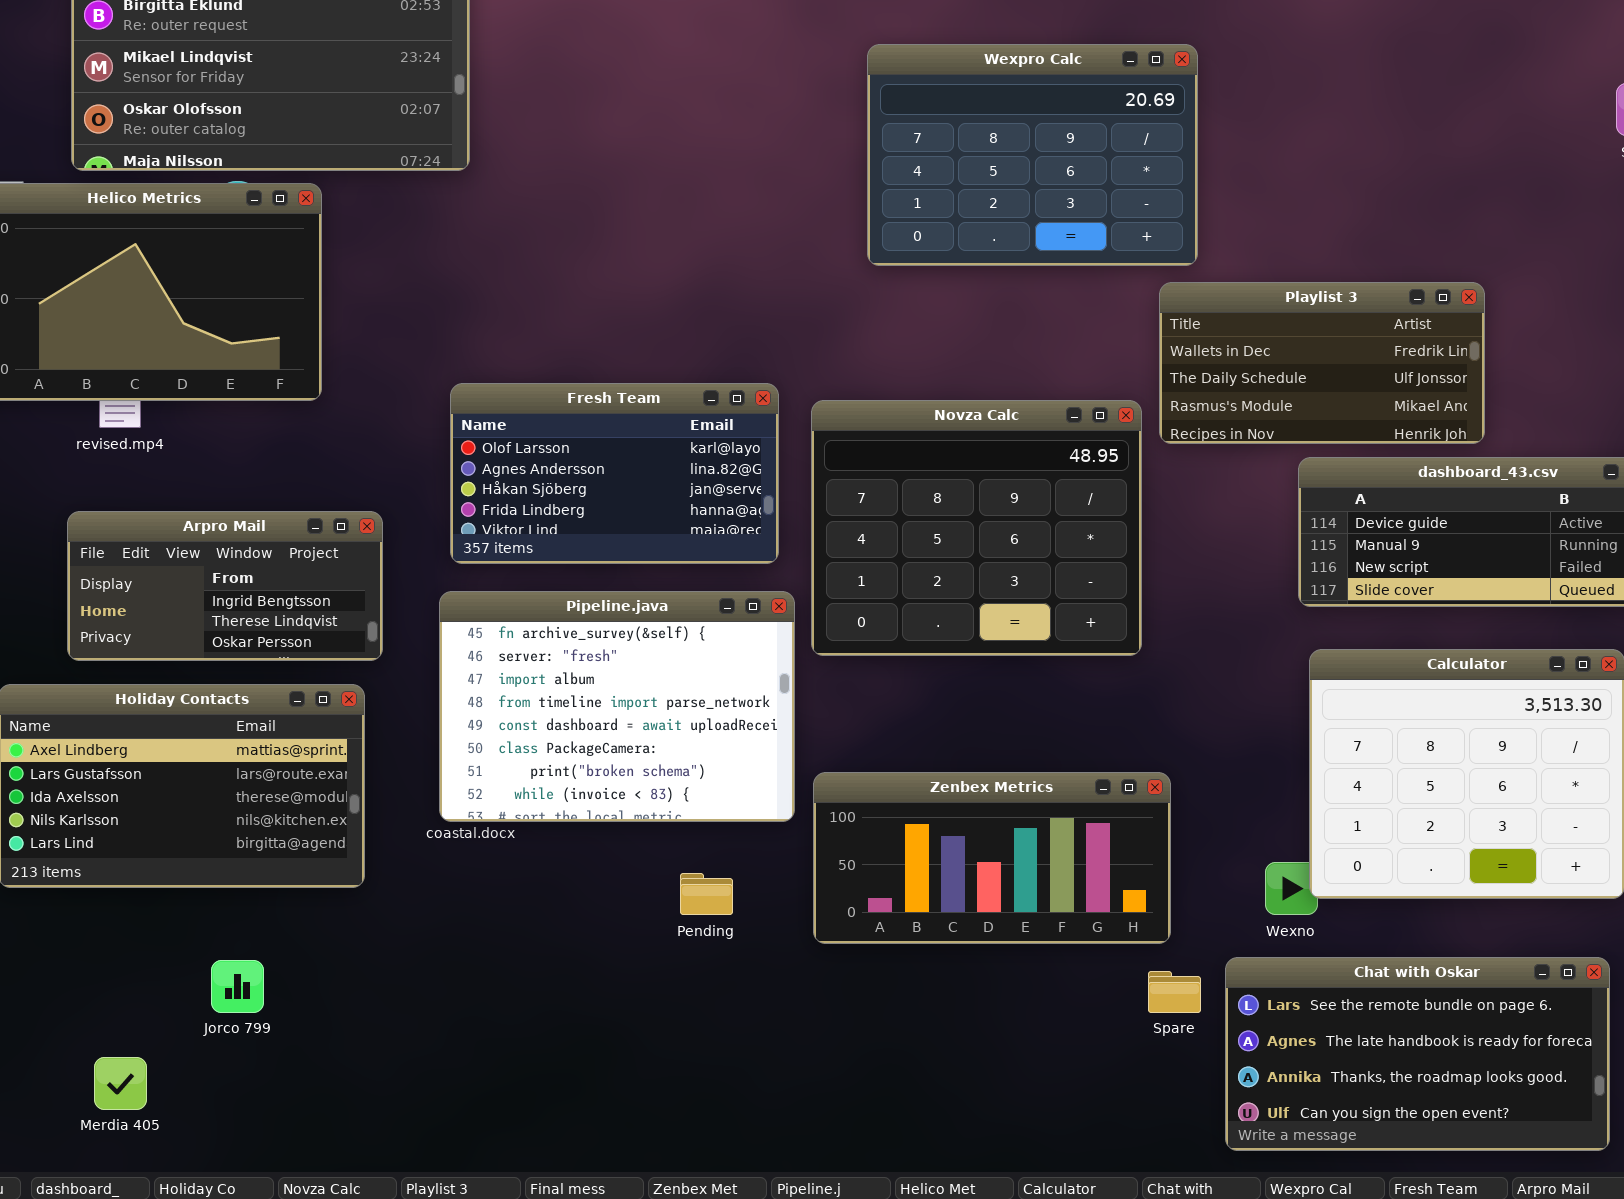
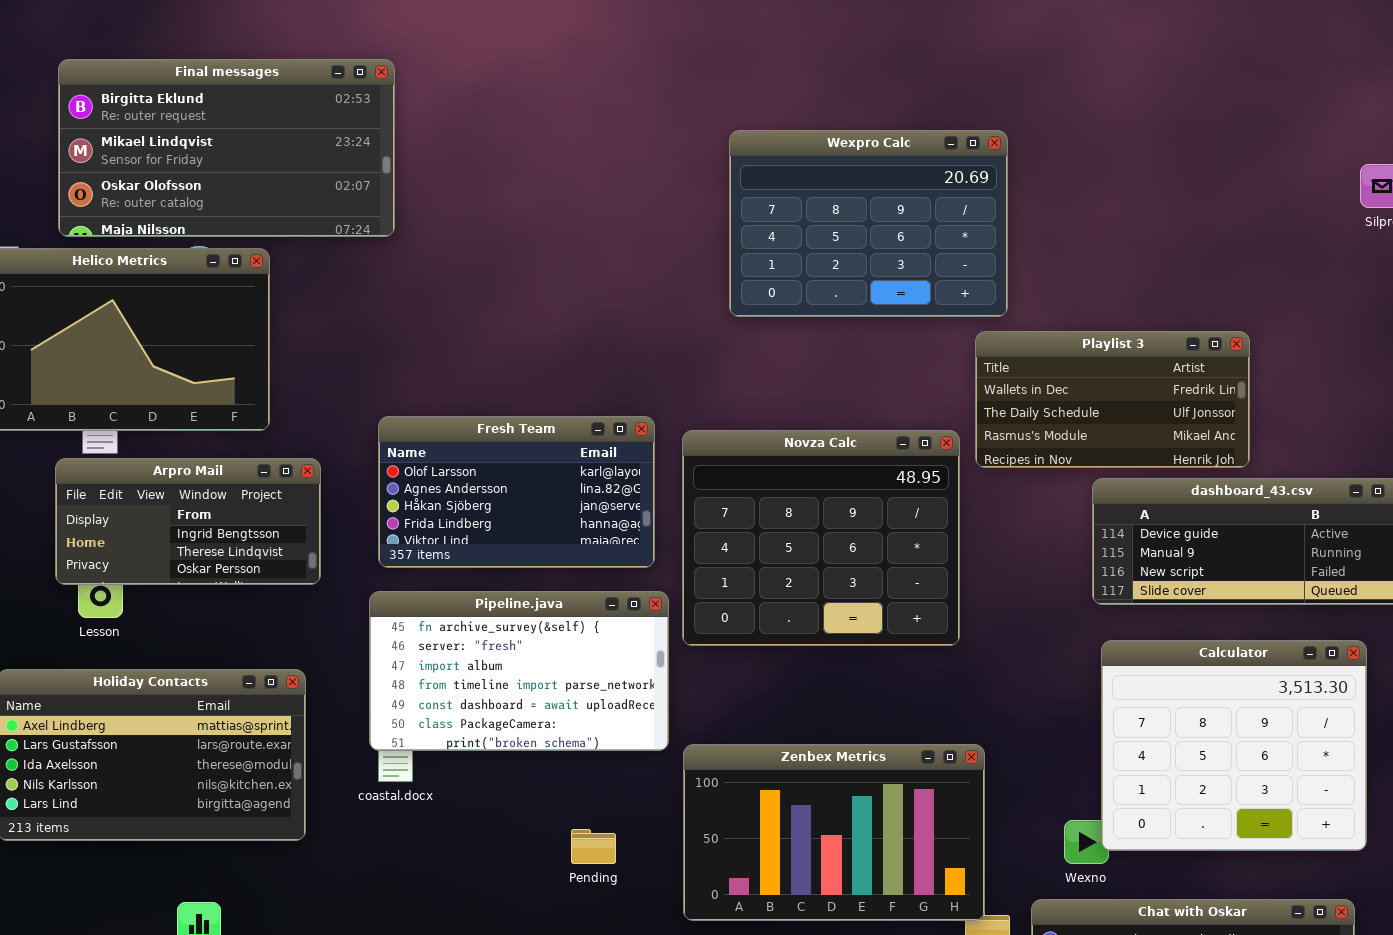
Arpro Mail: [67,511,383,661] -> [55,458,321,585], moved
Pipeline.java: [439,591,795,822] -> [369,591,669,751], resized
Zenbex Metrics: [813,772,1171,944] -> [683,744,985,921], resized

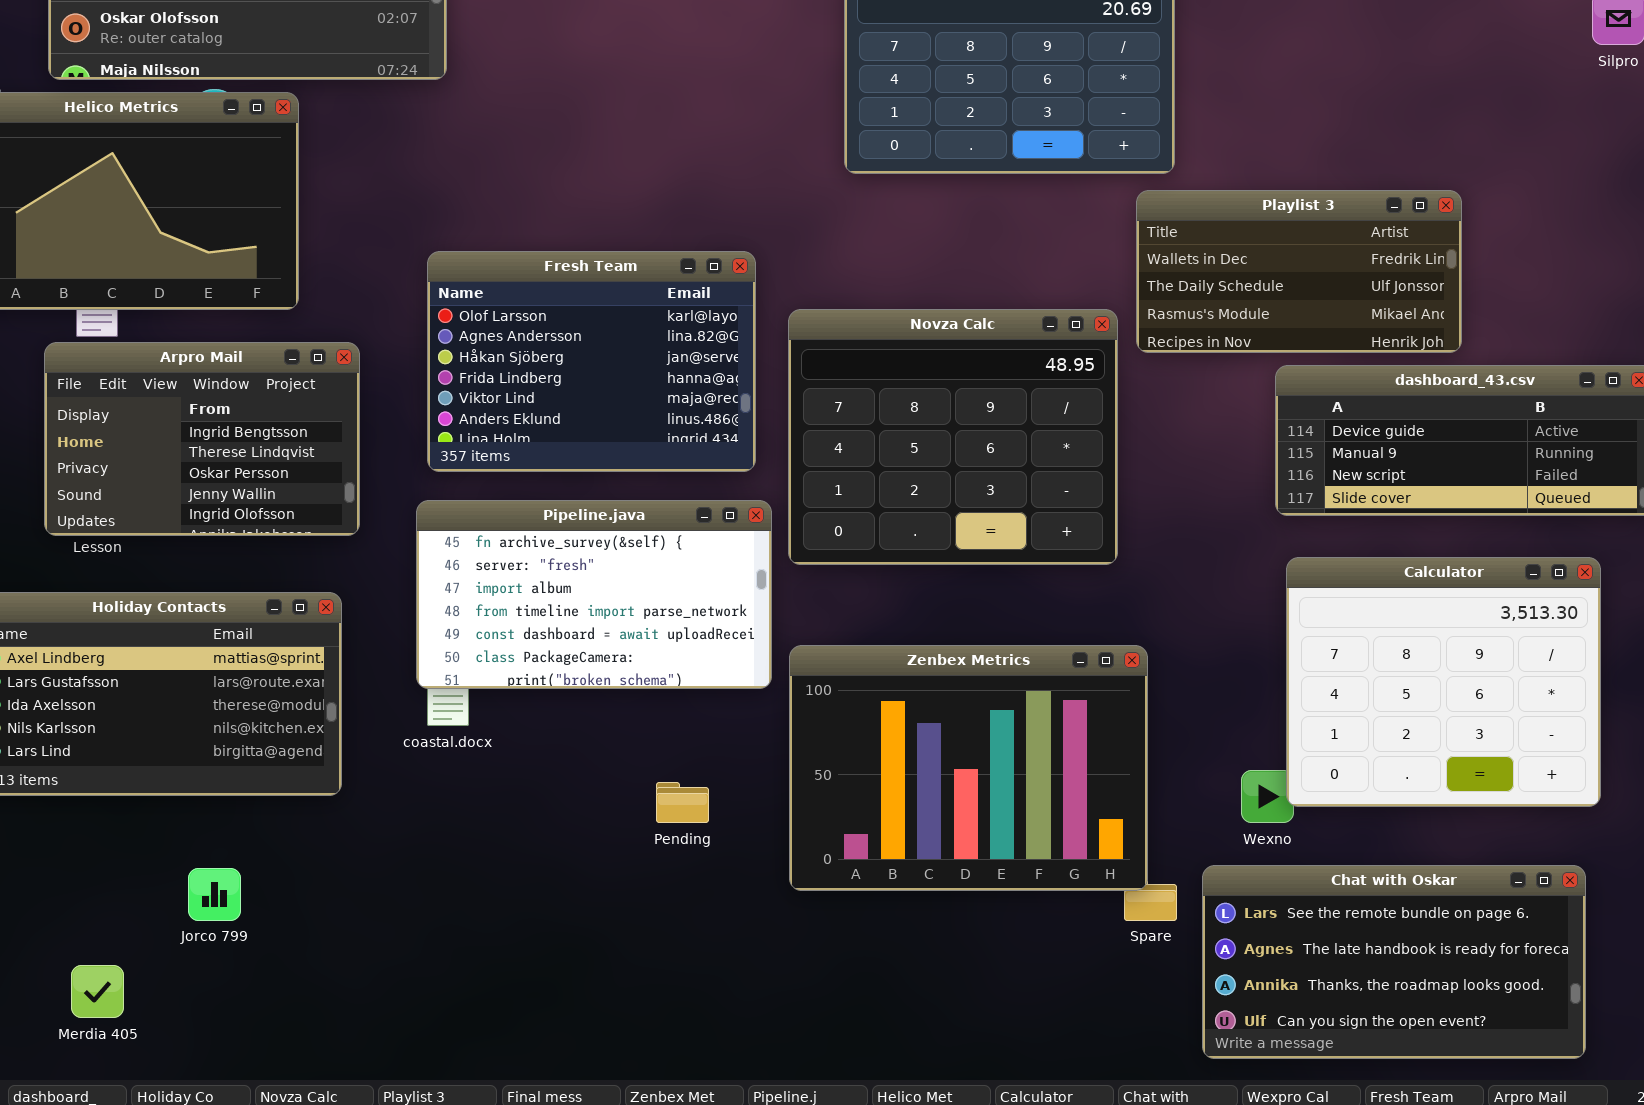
Fresh Team: [378,416,655,568] -> [427,251,756,472], resized
Arpro Mail: [55,458,321,585] -> [44,342,360,536], resized
Zenbex Metrics: [683,744,985,921] -> [789,645,1148,891], resized

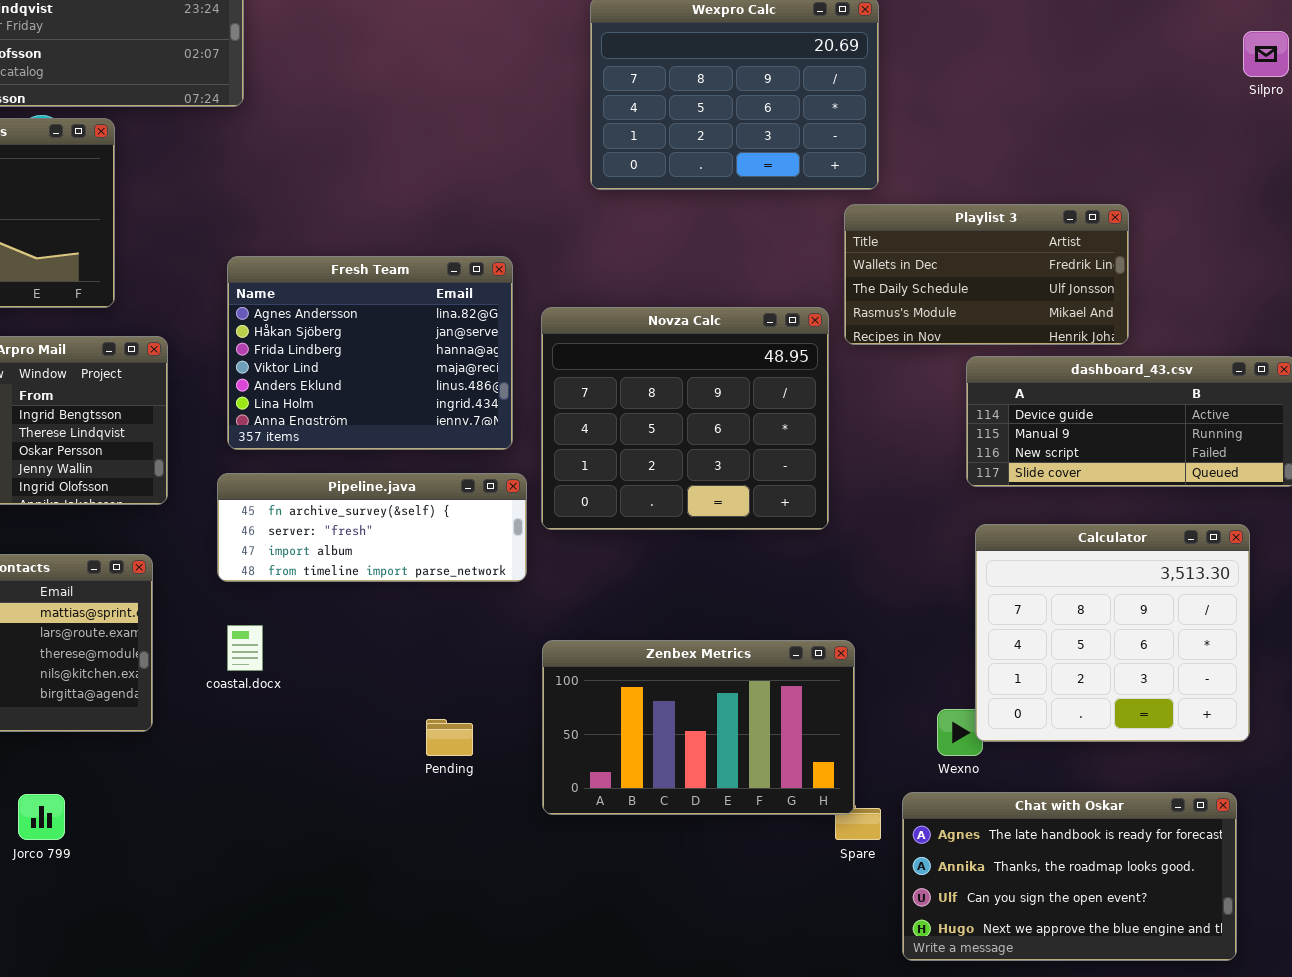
Fresh Team: [427,251,756,472] -> [227,256,513,450], scrolled down 1 row
Pipeline.java: [416,500,772,689] -> [217,473,527,582], resized
Zenbex Metrics: [789,645,1148,891] -> [542,640,855,815], resized
Chat with Oskar: [1202,865,1586,1059] -> [902,792,1237,961], scrolled down 1 row

